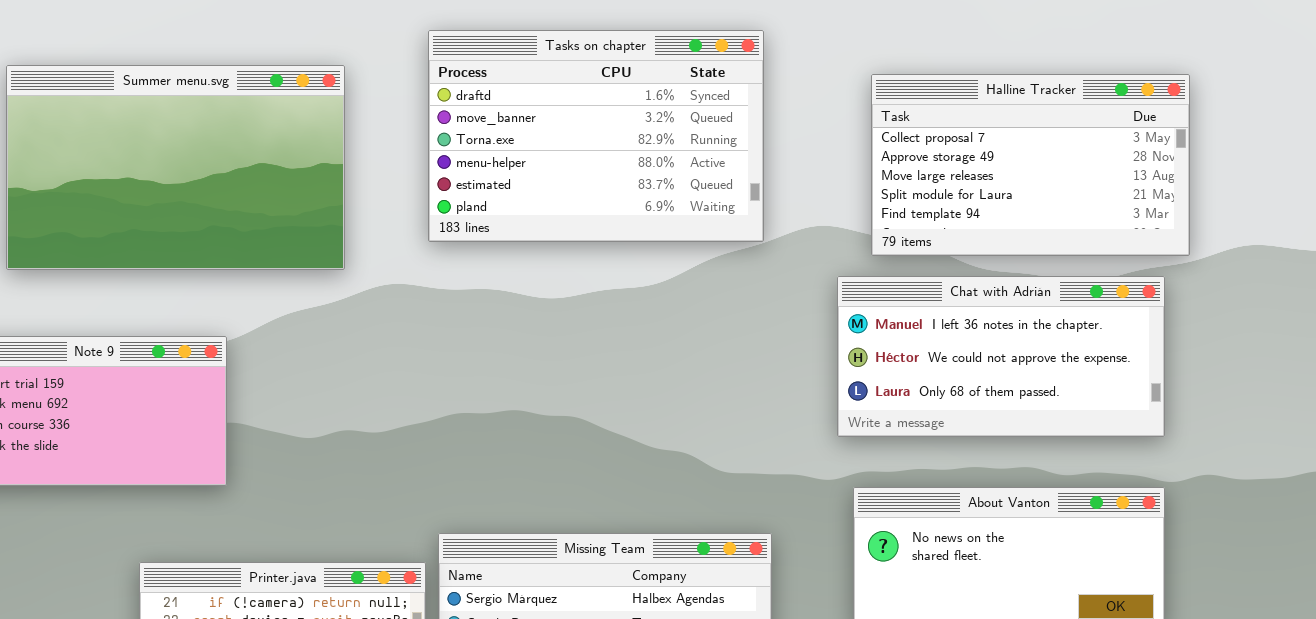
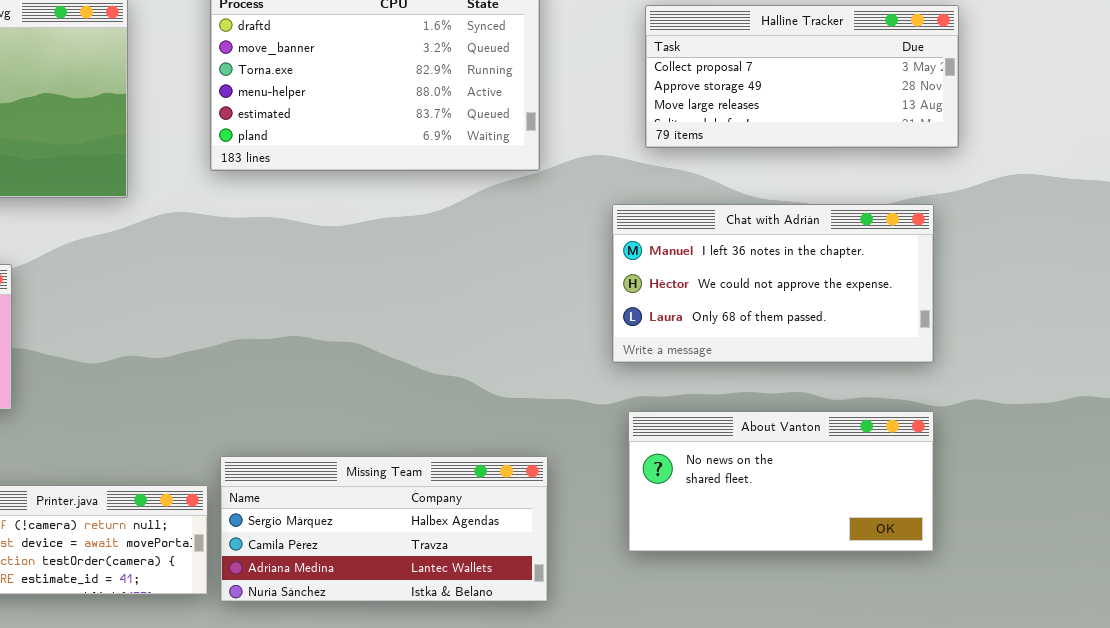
Halline Tracker: [871,74,1190,256] -> [645,5,959,148], resized

